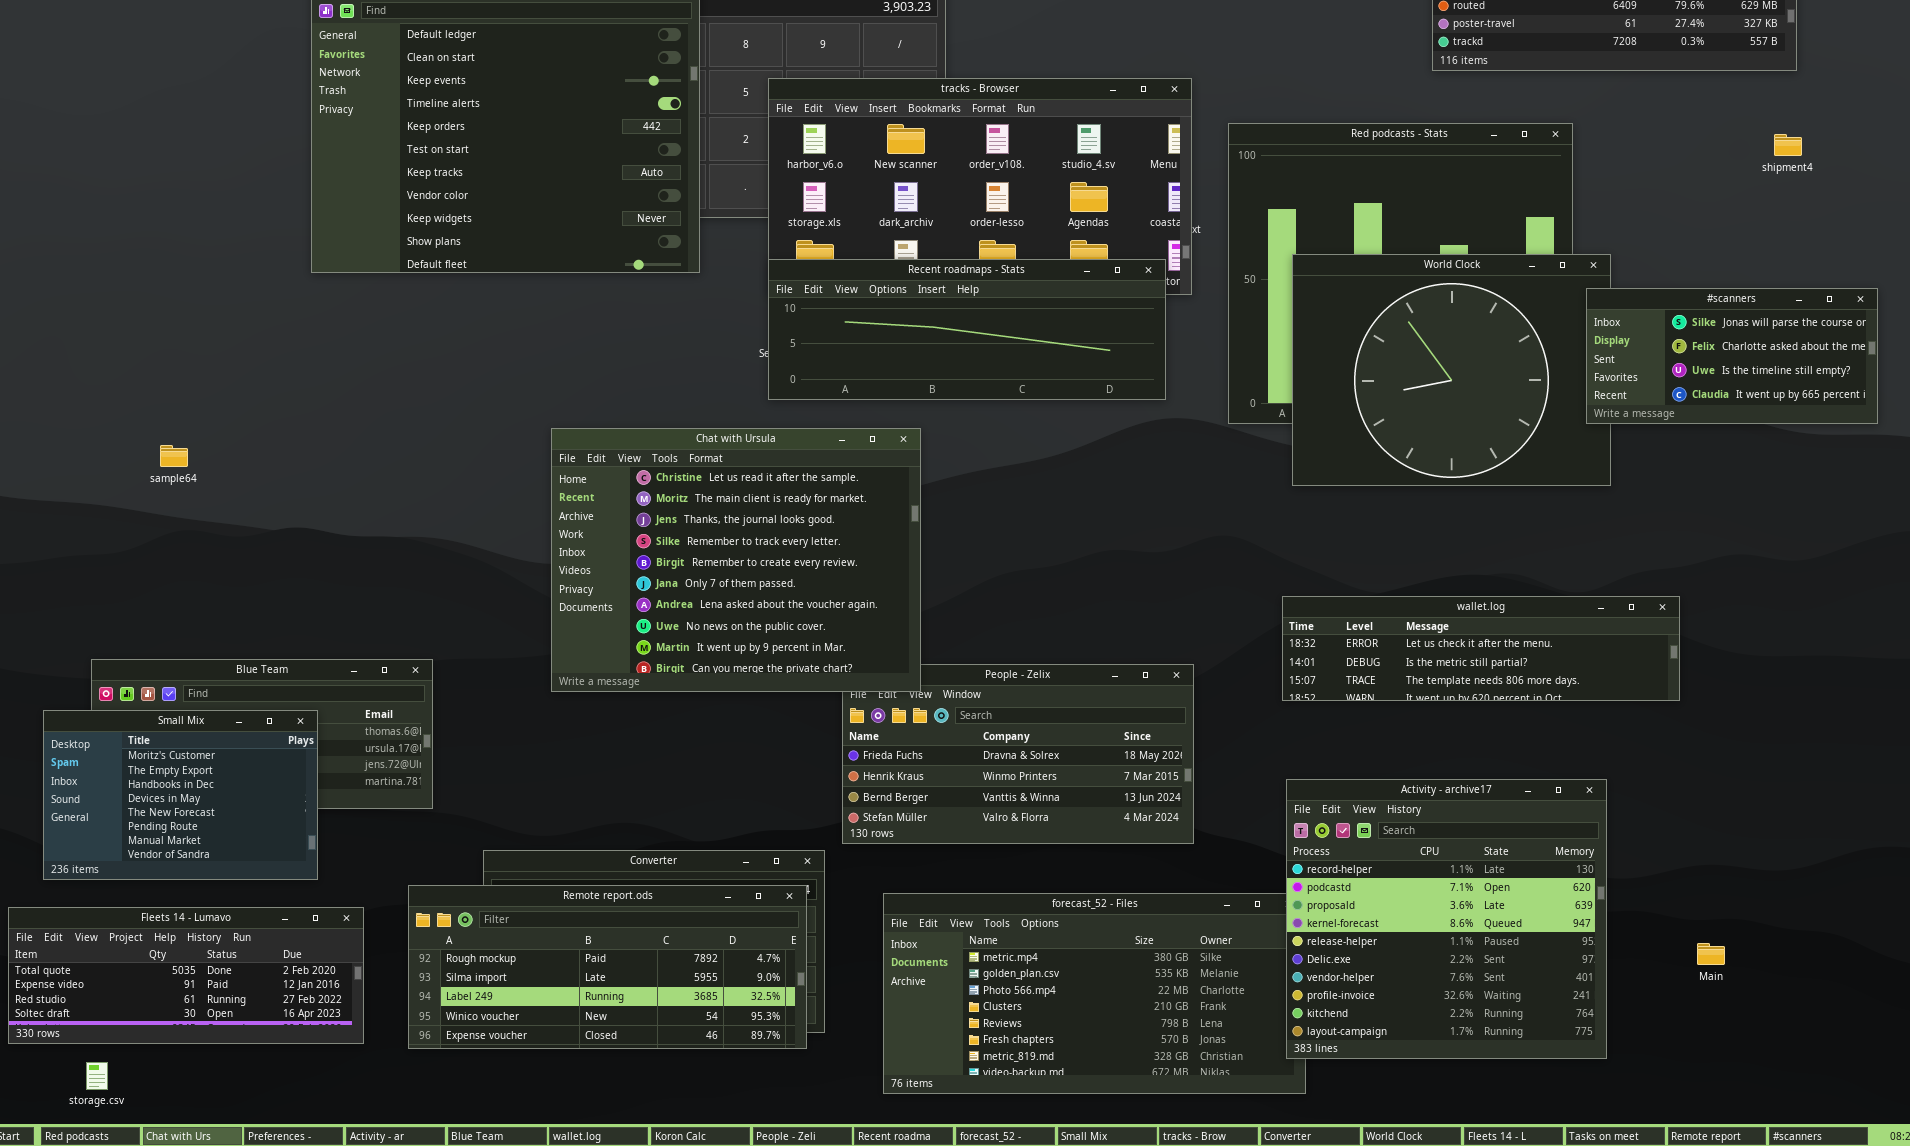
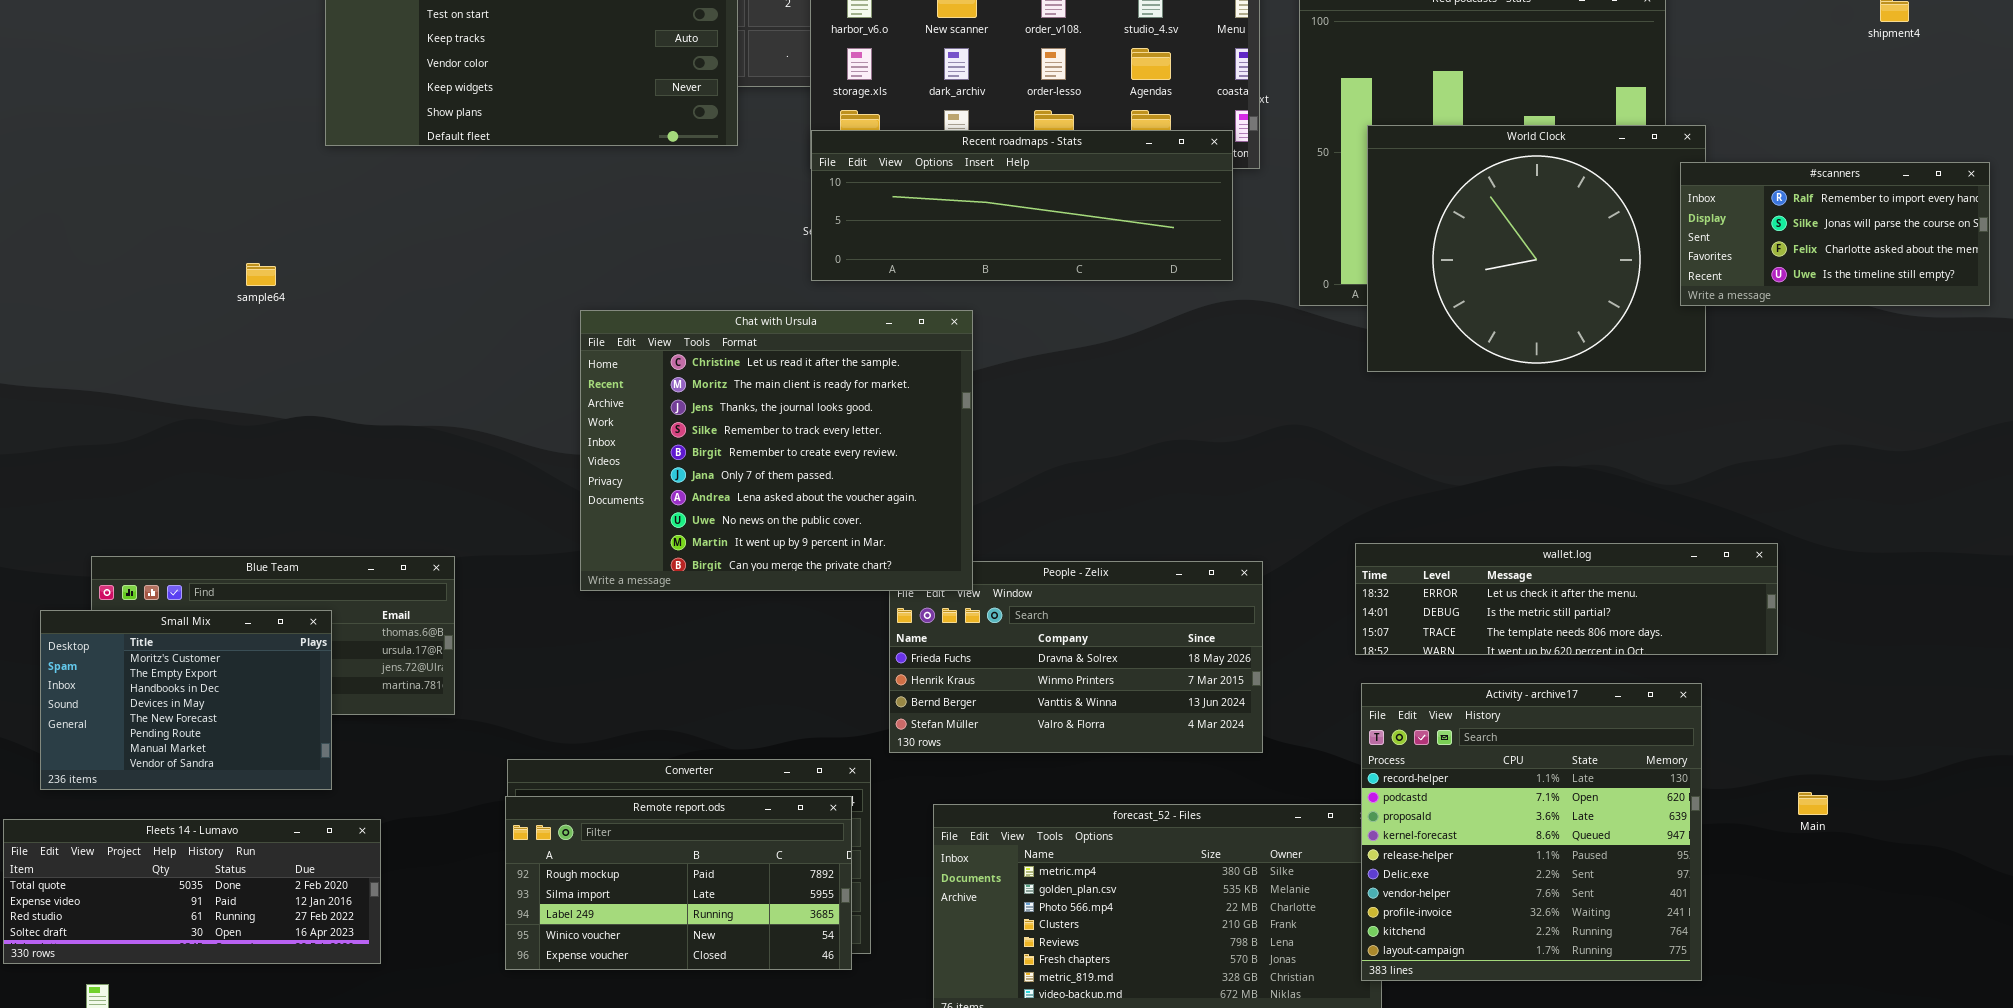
#scanners: [1586,288,1878,424] -> [1680,162,1990,306], scrolled up 1 row
sample64: [160,445,188,467] -> [246,263,276,286], moved
wallet.log: [1282,596,1680,701] -> [1355,543,1778,655], moved
Remote report.ods: [408,885,807,1049] -> [505,796,852,970], resized
Main: [1697,943,1725,965] -> [1798,792,1828,815], moved

